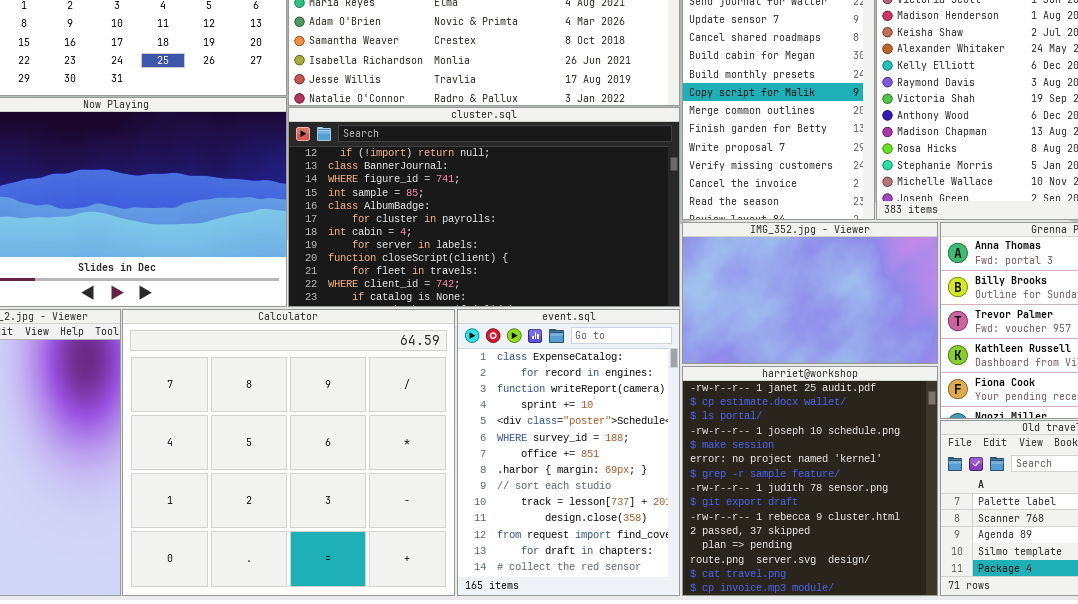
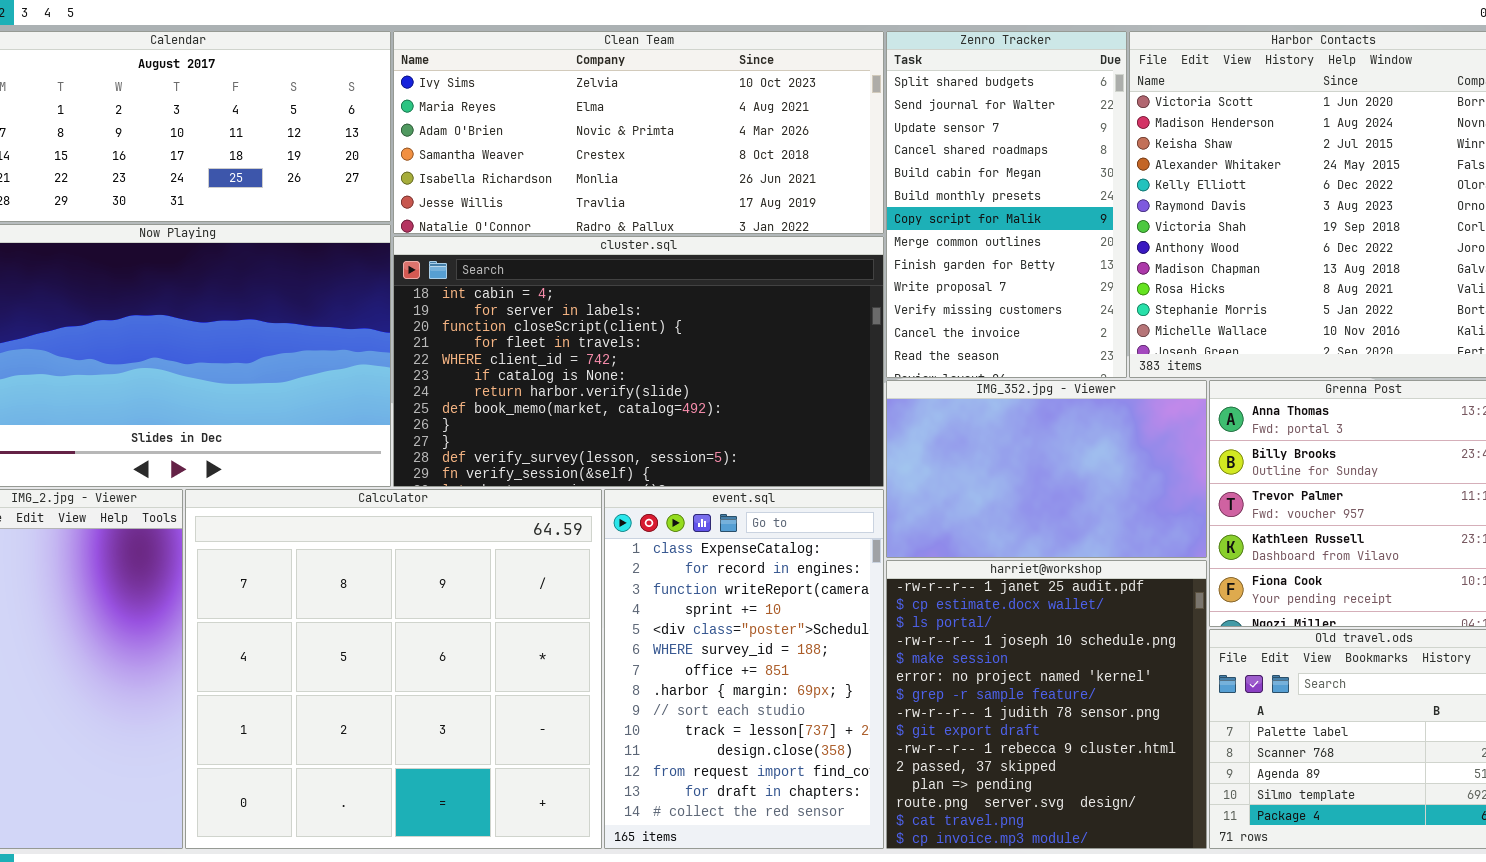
cluster.sql: [288,107,680,307] -> [393,236,884,487], scrolled down 6 rows

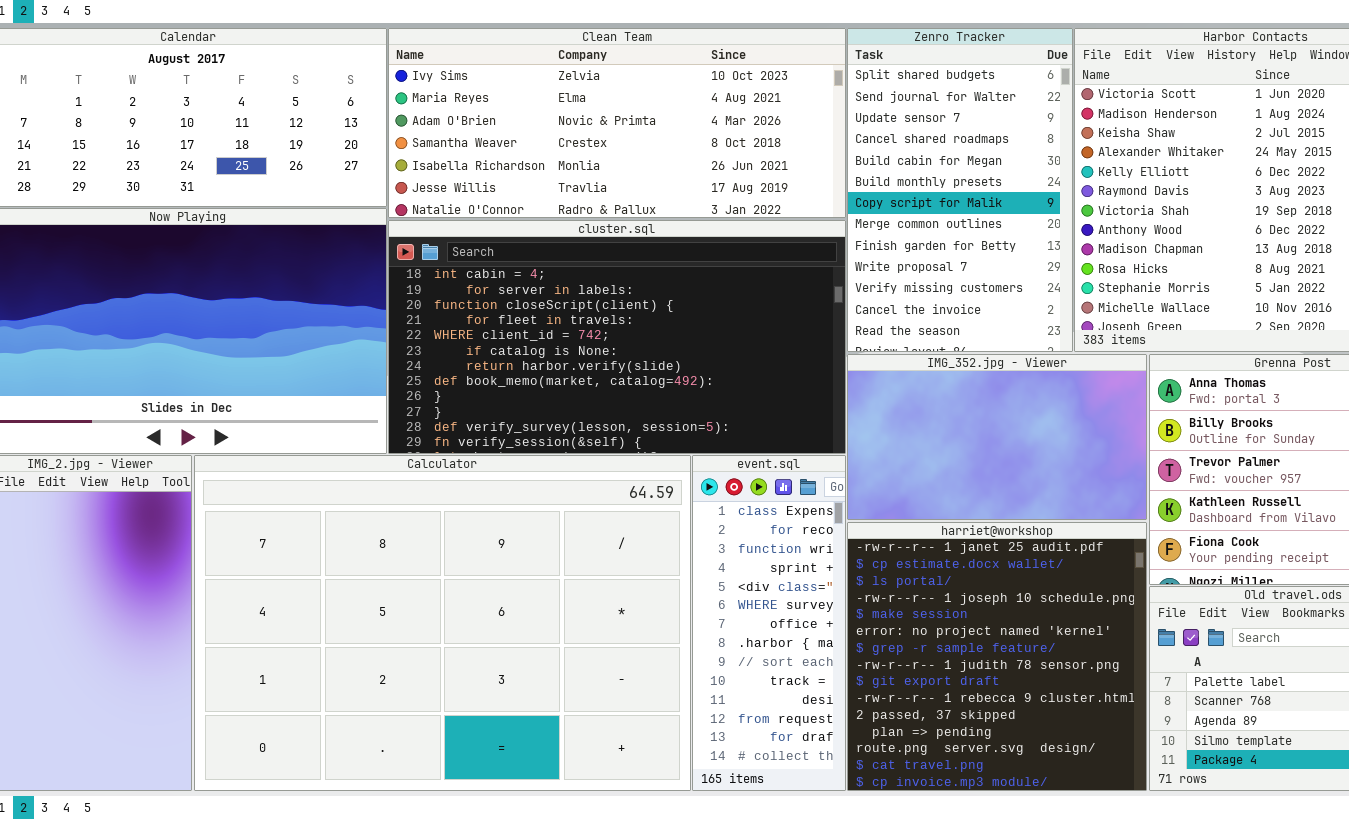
Calculator: [185,489,602,849] -> [194,455,691,791], resized
event.sql: [604,489,884,849] -> [692,455,846,791], resized

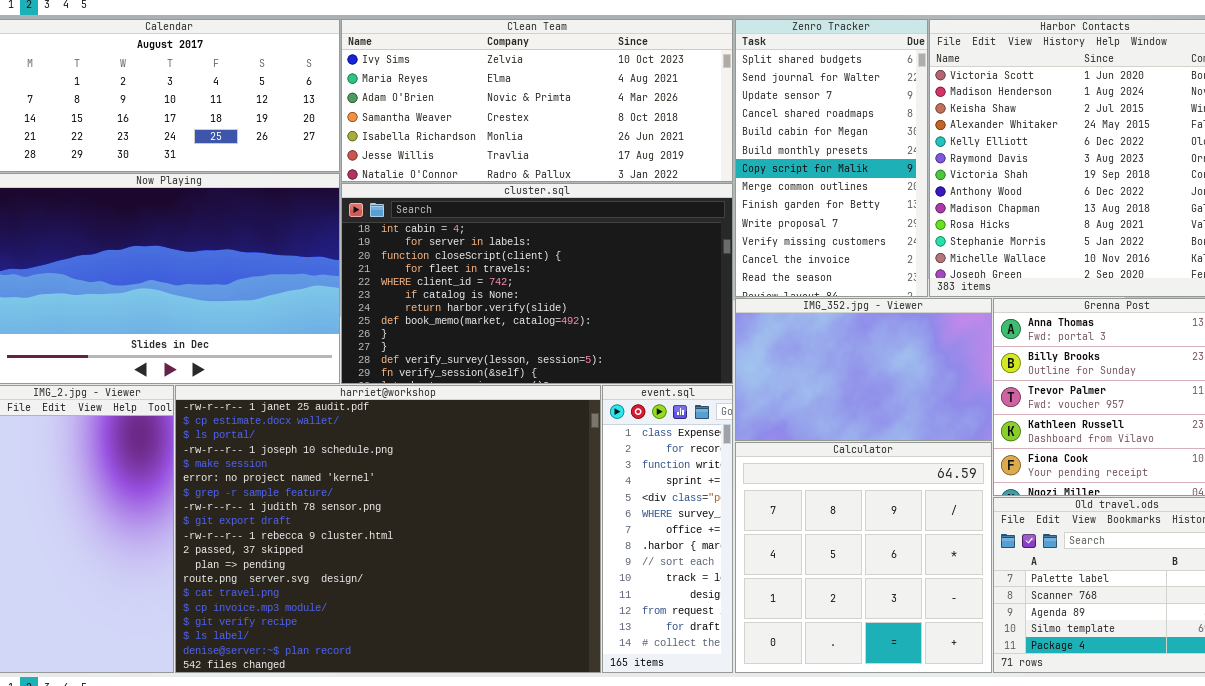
Calculator: [194,455,691,791] -> [735,442,992,673], moved, resized
harriet@workshop: [847,522,1147,791] -> [175,385,601,673], moved, resized

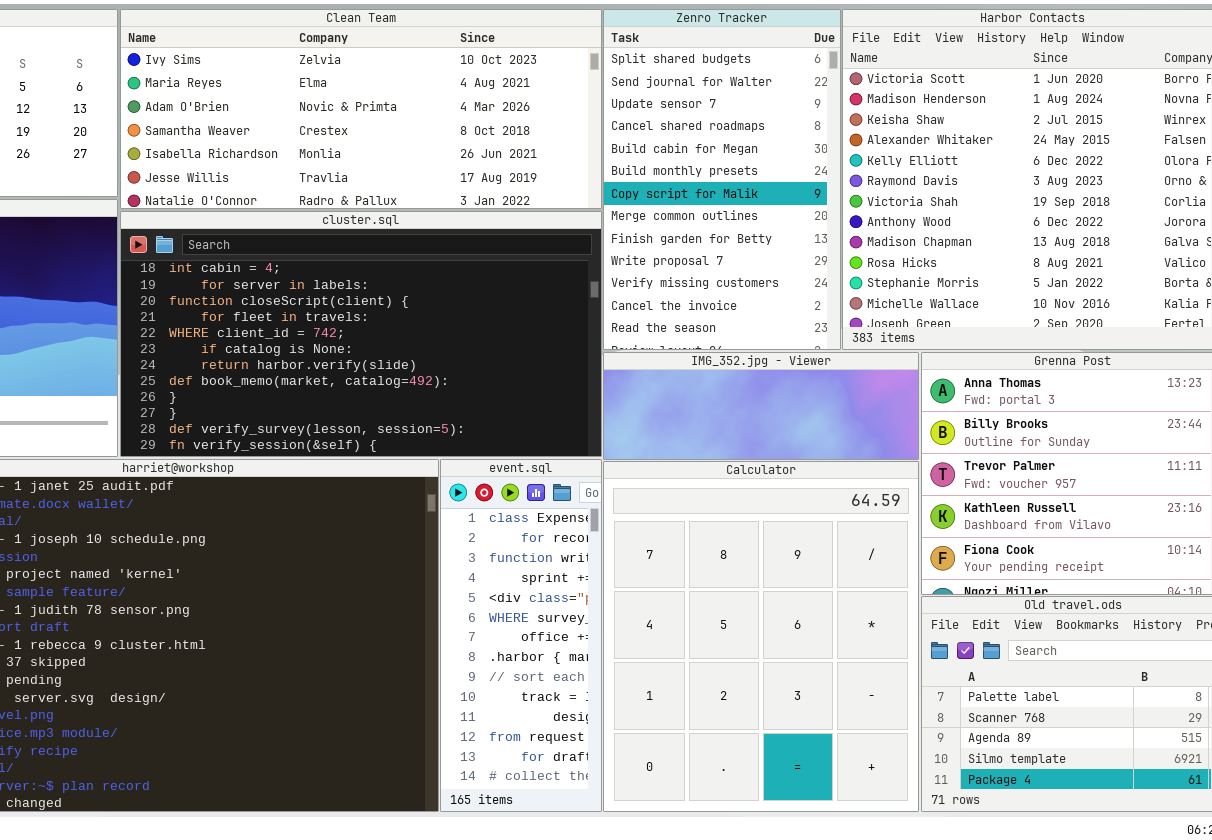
IMG_352.jpg - Viewer: [735,298,992,441] -> [603,352,919,460], resized
Calculator: [735,442,992,673] -> [603,461,919,812], resized

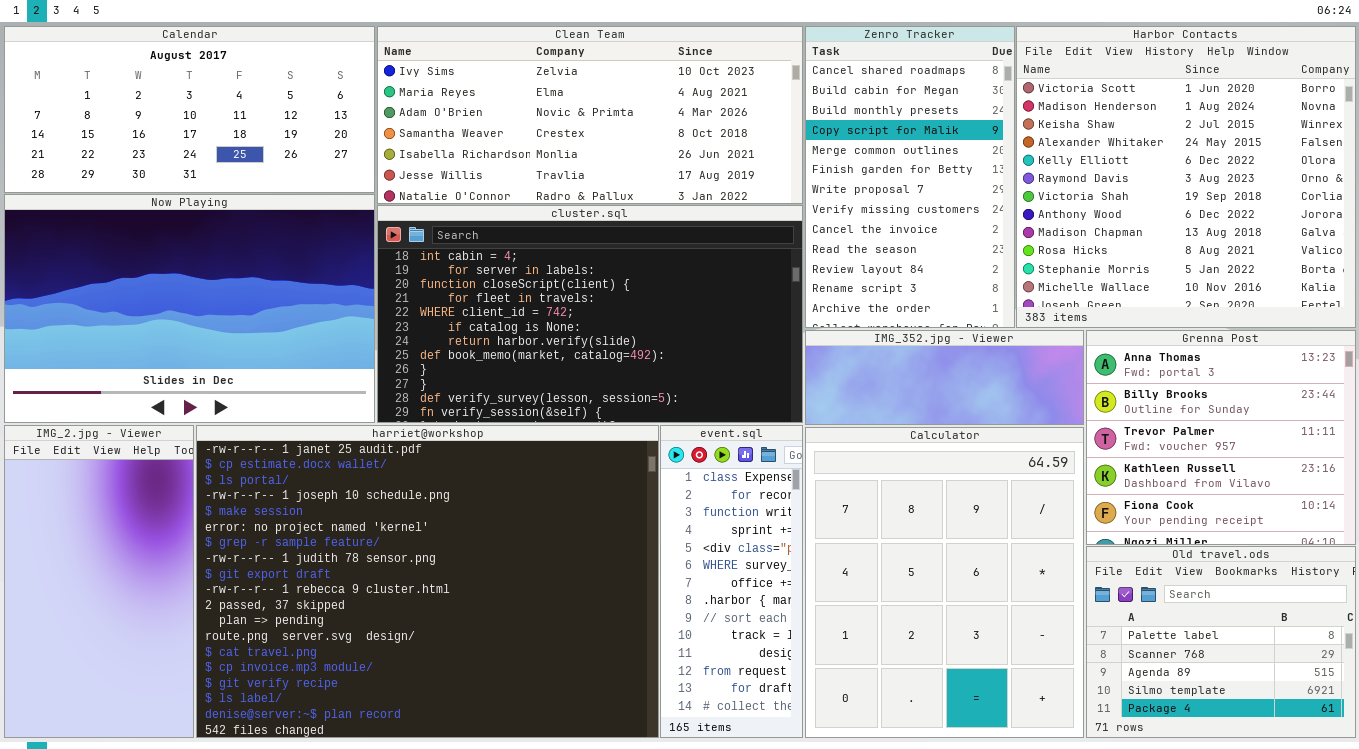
Zenro Tracker: [603,9,841,350] -> [805,26,1015,328], scrolled down 3 rows

